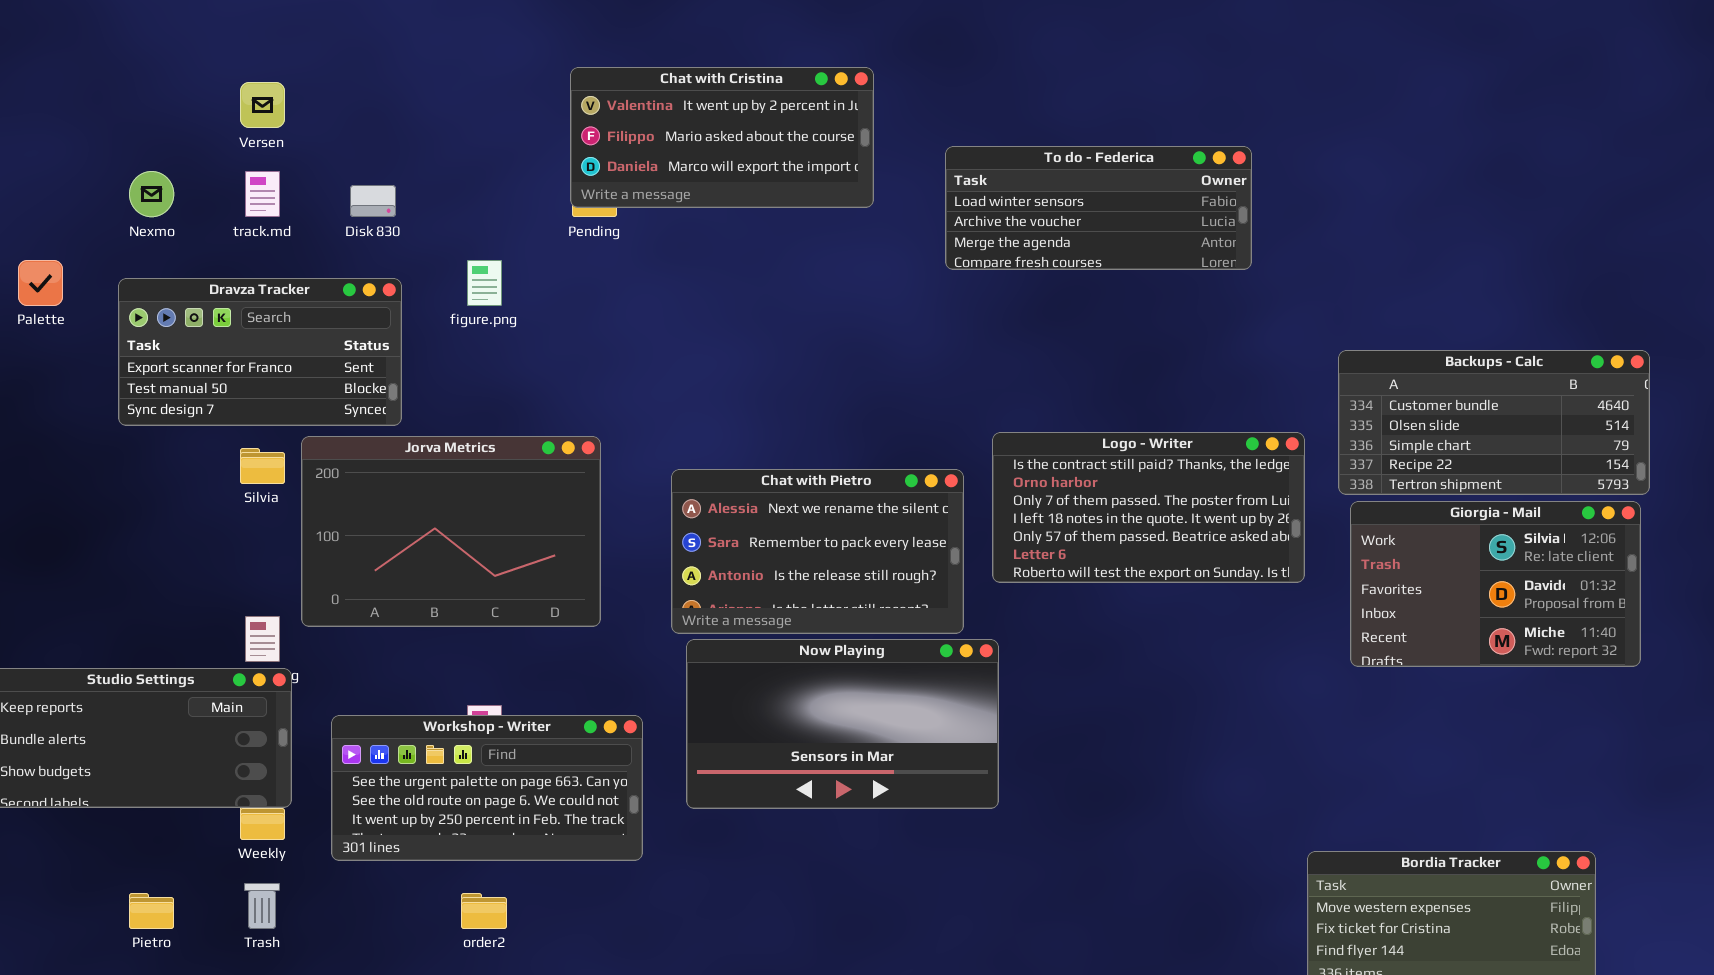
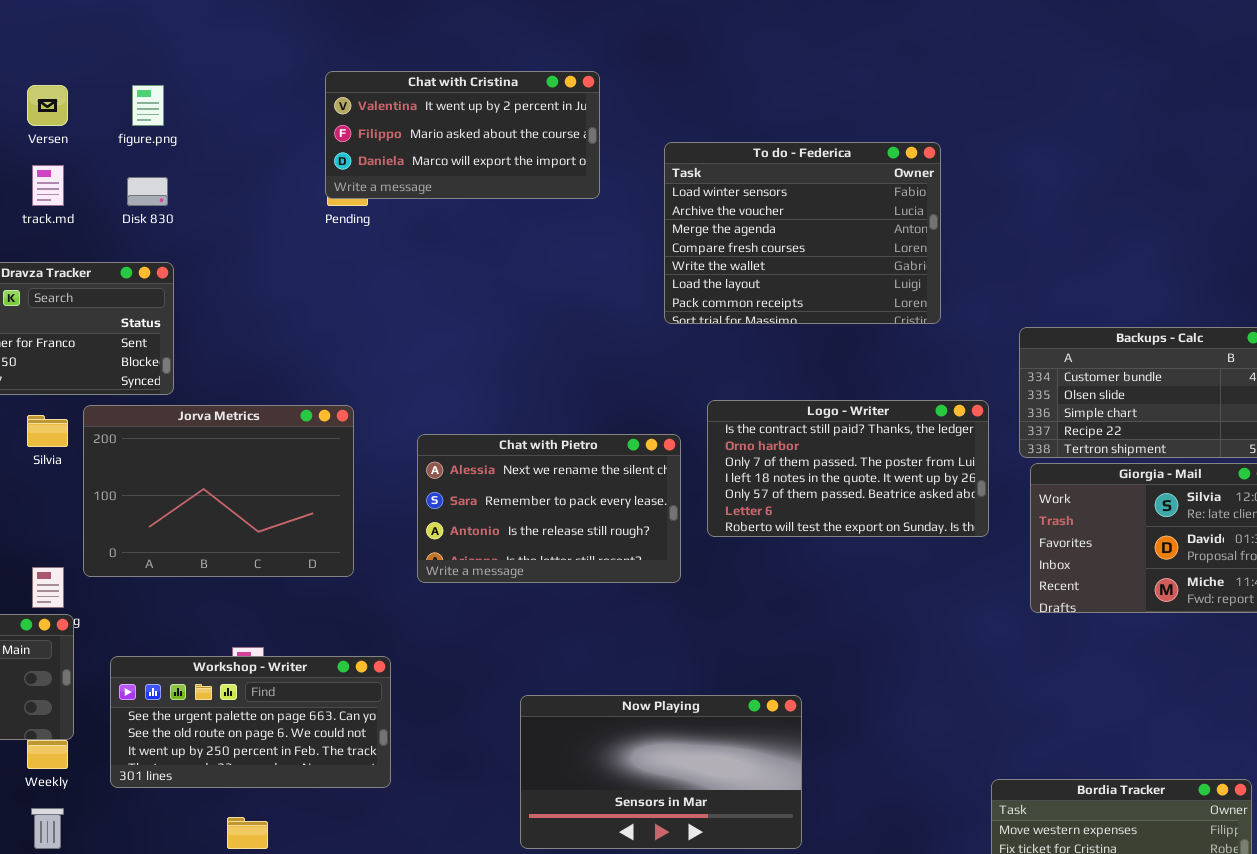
To do - Federica: [945,146,1252,270] -> [664,142,941,324], resized
figure.png: [467,260,502,306] -> [132,85,164,126], moved
Now Playing: [686,639,999,809] -> [520,695,802,849], moved

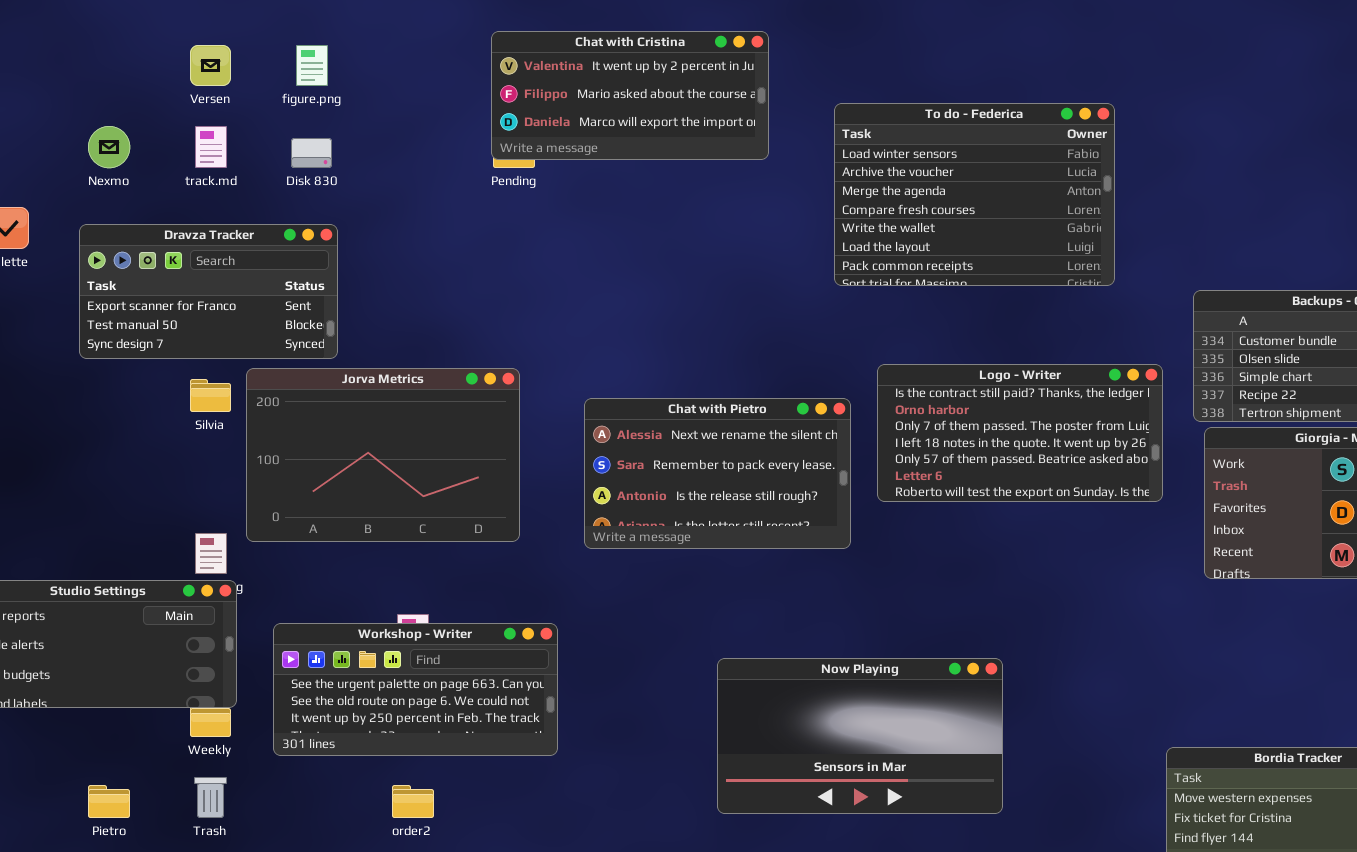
Now Playing: [520,695,802,849] -> [717,658,1003,814], moved

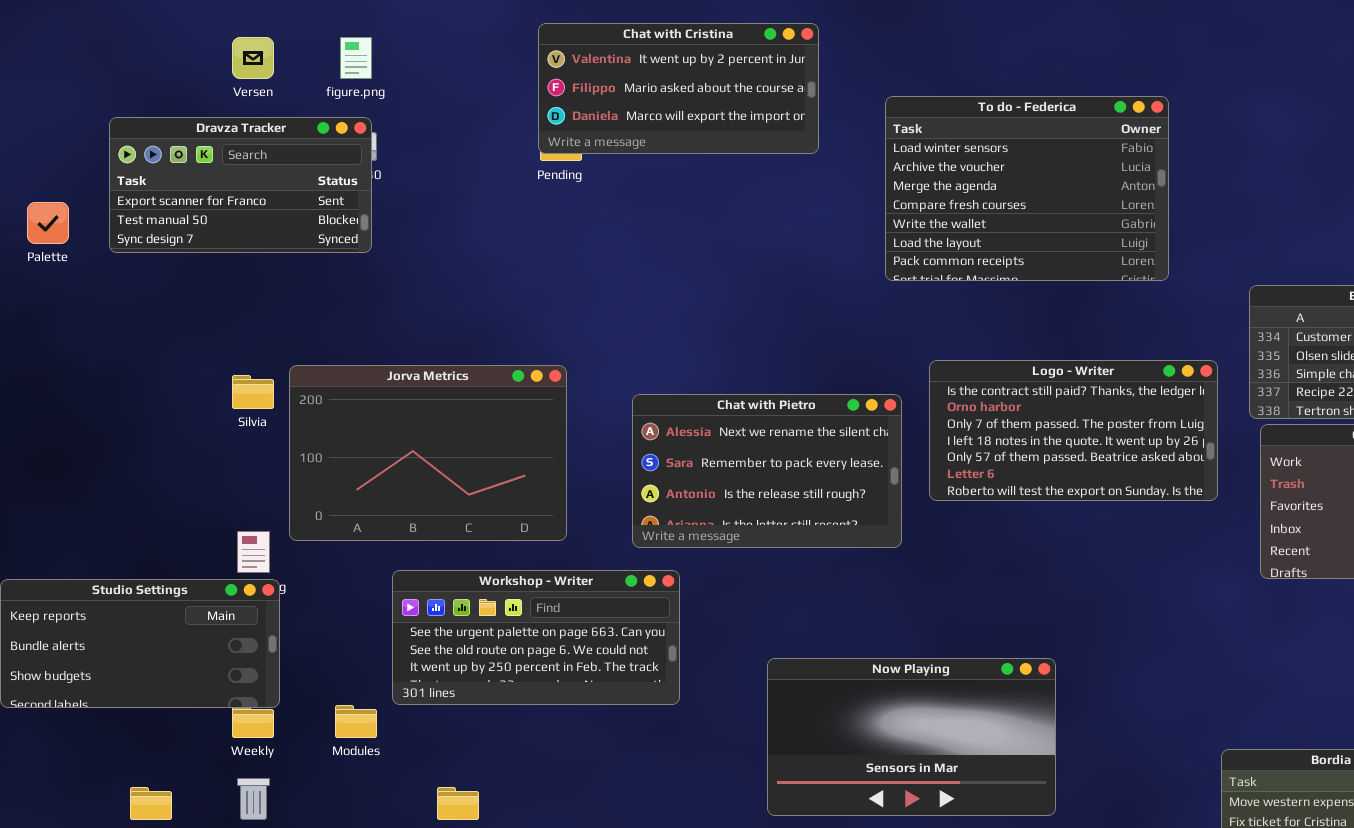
Dravza Tracker: [79,224,338,359] -> [109,117,372,253], moved
Workshop - Writer: [273,623,558,756] -> [392,570,680,705], moved

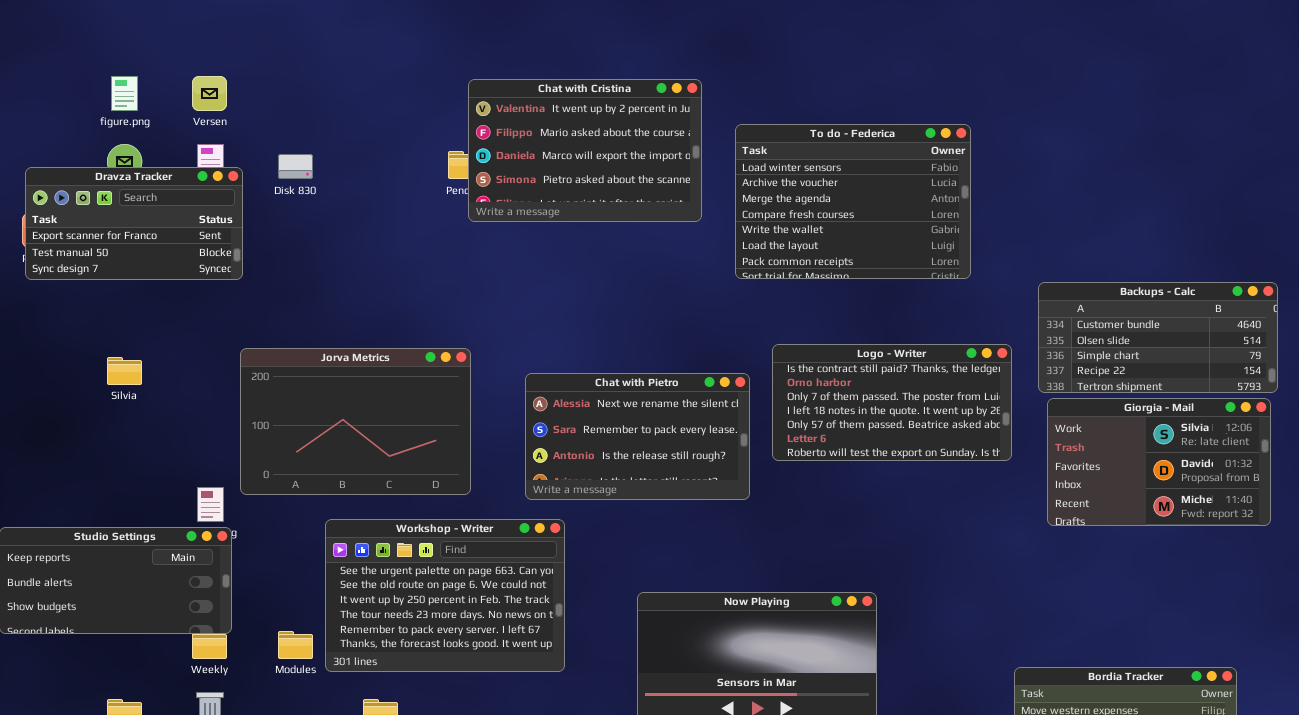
Chat with Cristina: [538,23,819,154] -> [468,79,702,222], moved, resized
figure.png: [340,37,372,79] -> [111,76,138,111], moved
Dravza Tracker: [109,117,372,253] -> [25,167,243,280], moved
Silvia: [232,375,274,409] -> [107,357,142,385], moved
Workshop - Writer: [392,570,680,705] -> [325,519,565,672], resized

